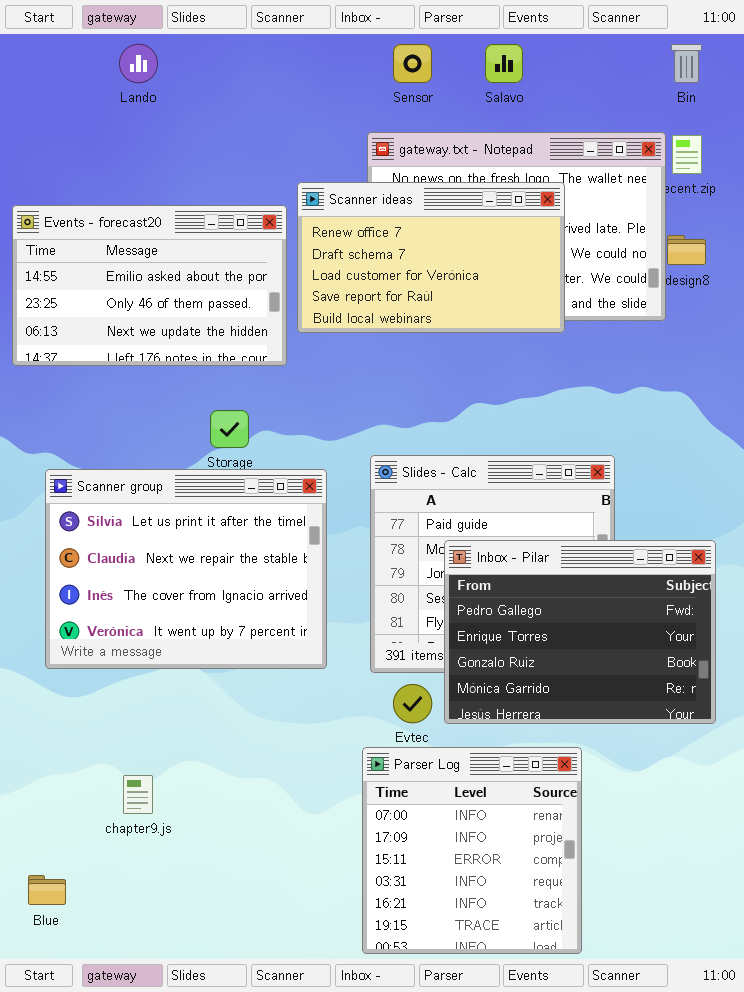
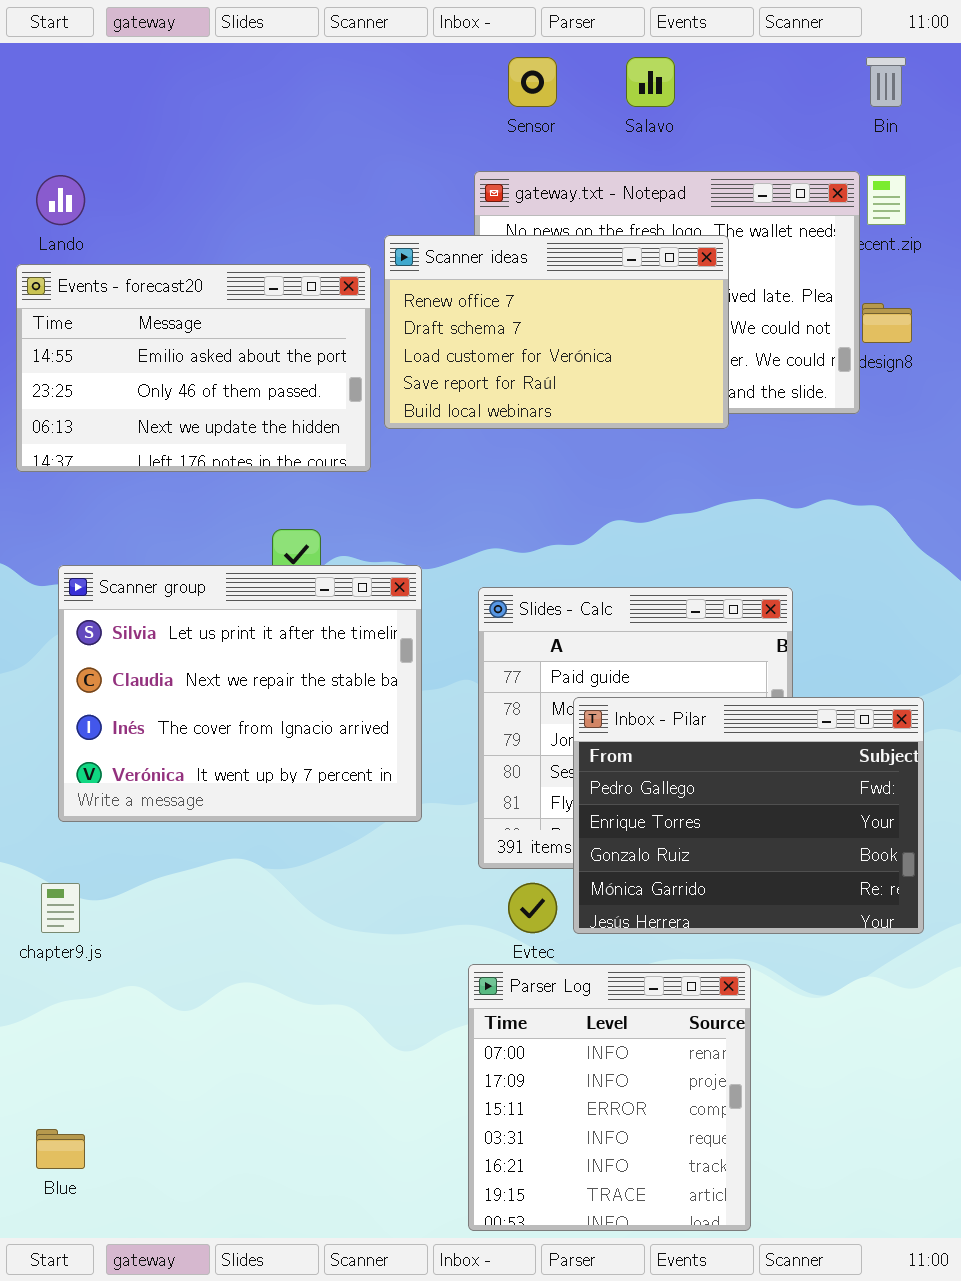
Lando: [119,44,158,83] -> [36,175,85,225], moved
Scanner group: [45,469,327,669] -> [58,565,422,822], moved
chapter9.js: [123,775,153,814] -> [41,883,80,933], moved

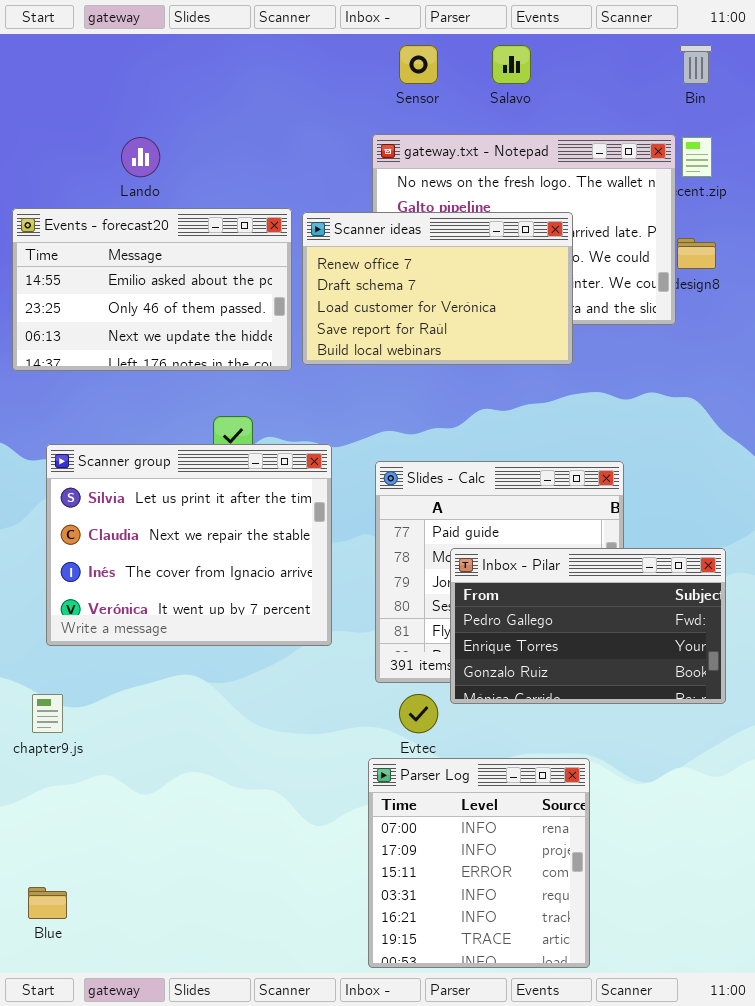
Lando: [36,175,85,225] -> [121,137,160,177], moved
Scanner ideas: [384,235,729,429] -> [302,212,573,365], moved
Inbox - Pilar: [573,697,924,934] -> [450,548,726,704], resized

